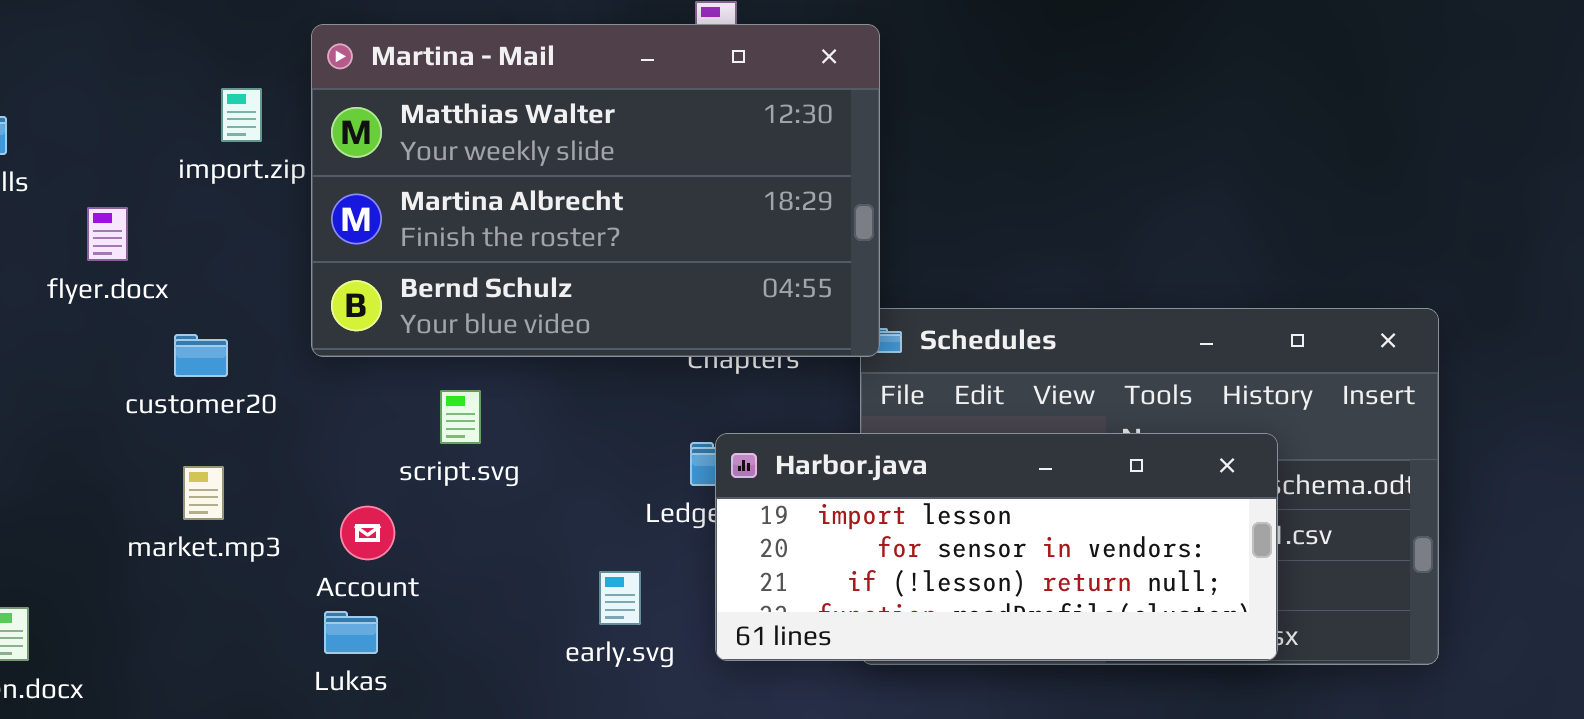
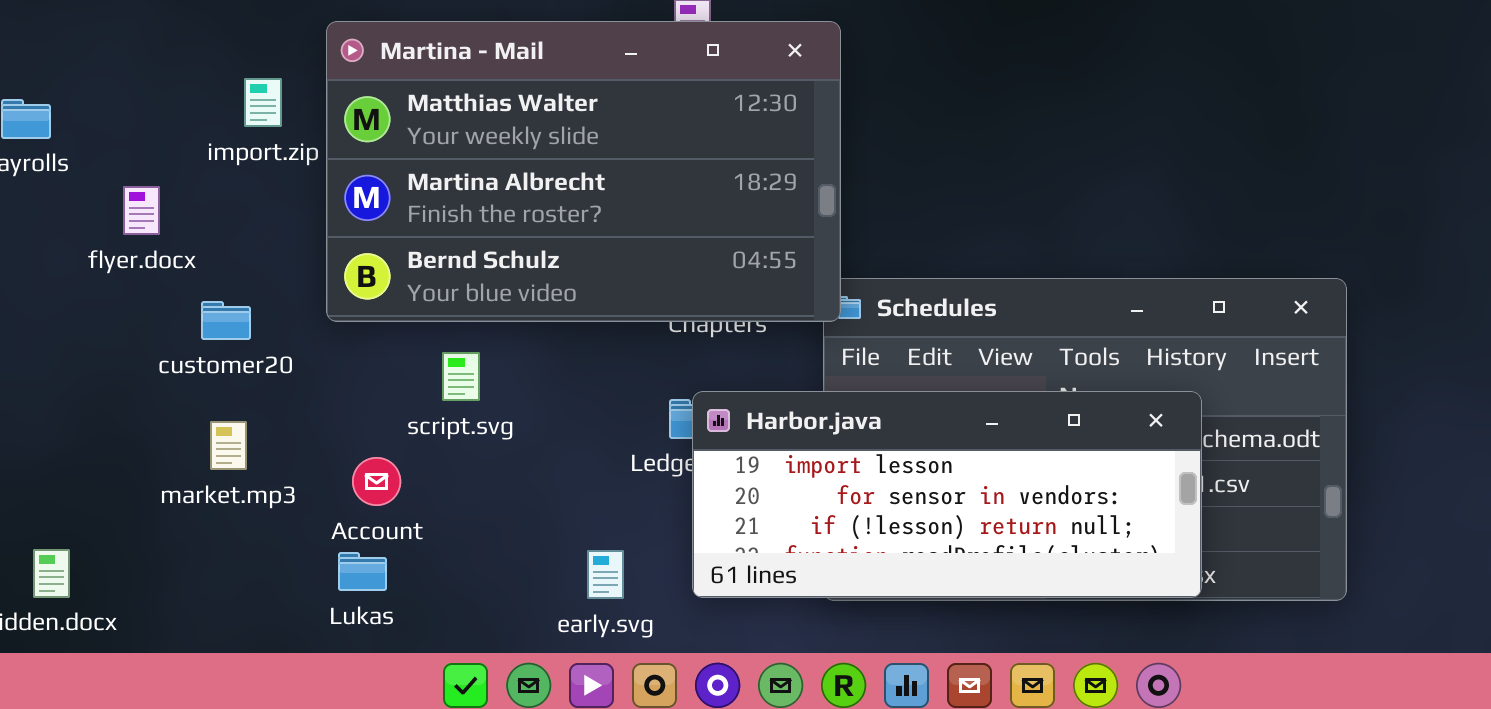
early.svg: [599,571,641,625] -> [587,550,624,599], moved

